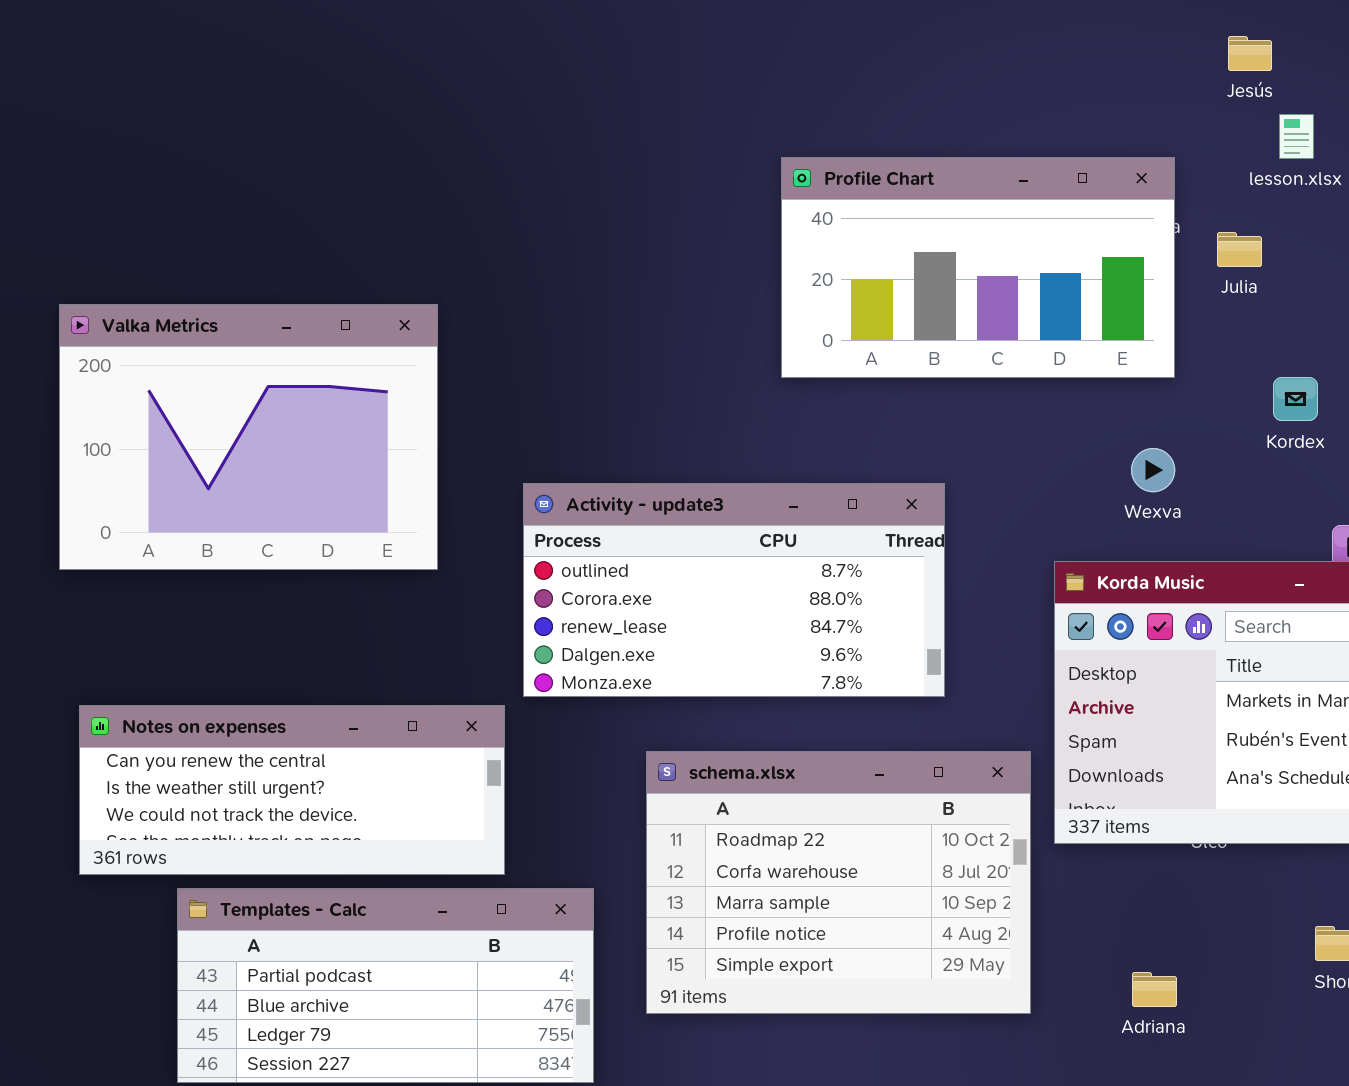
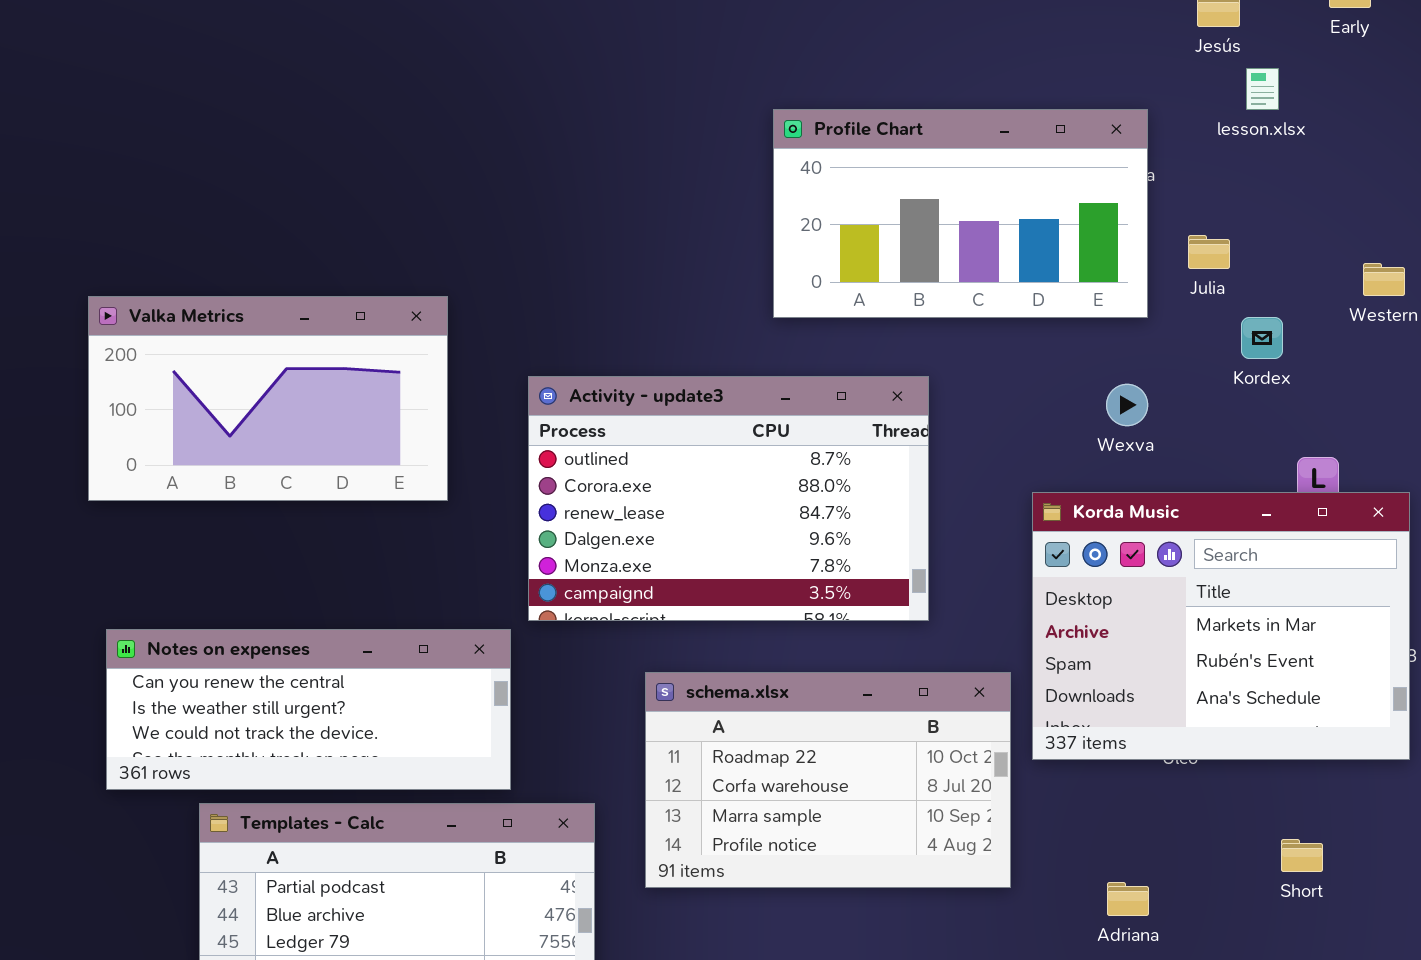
Julia: [1217,232,1262,267] -> [1188,235,1230,269], moved
Valka Metrics: [59,304,438,570] -> [88,296,448,501], resized
Activity - update3: [523,483,945,697] -> [528,376,929,621], resized
schema.xlsx: [646,751,1031,1014] -> [645,672,1011,888], resized

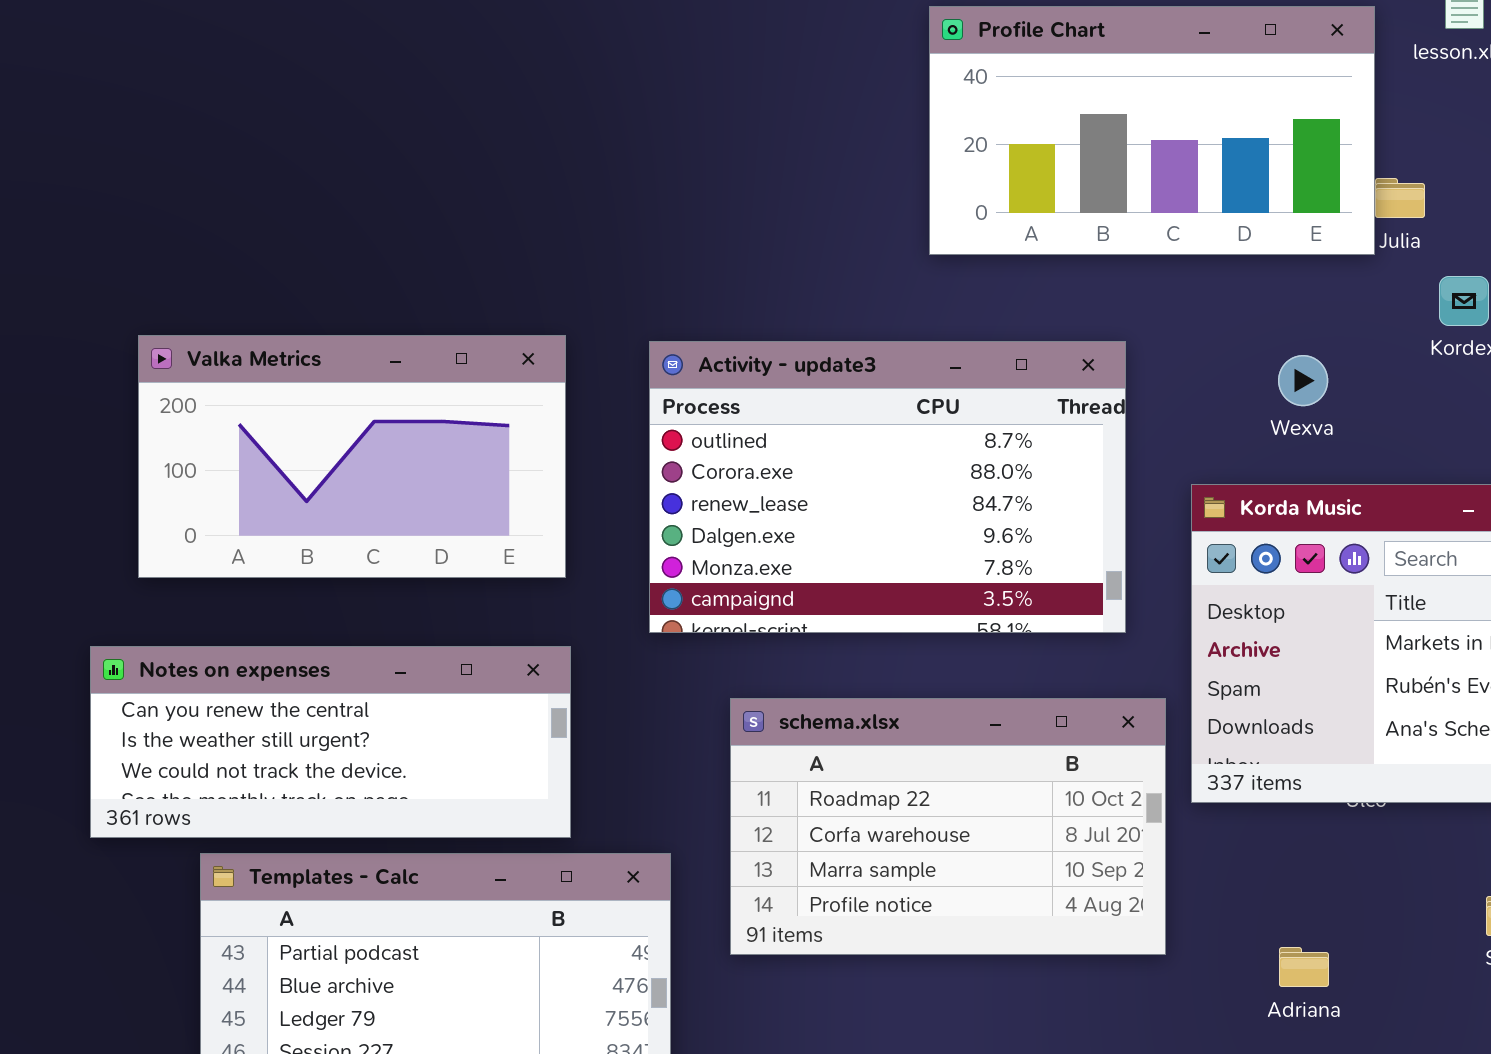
Profile Chart: [773,109,1148,318] -> [929,6,1375,255], moved
Valka Metrics: [88,296,448,501] -> [138,335,566,578], moved
Activity - update3: [528,376,929,621] -> [649,341,1126,633], moved

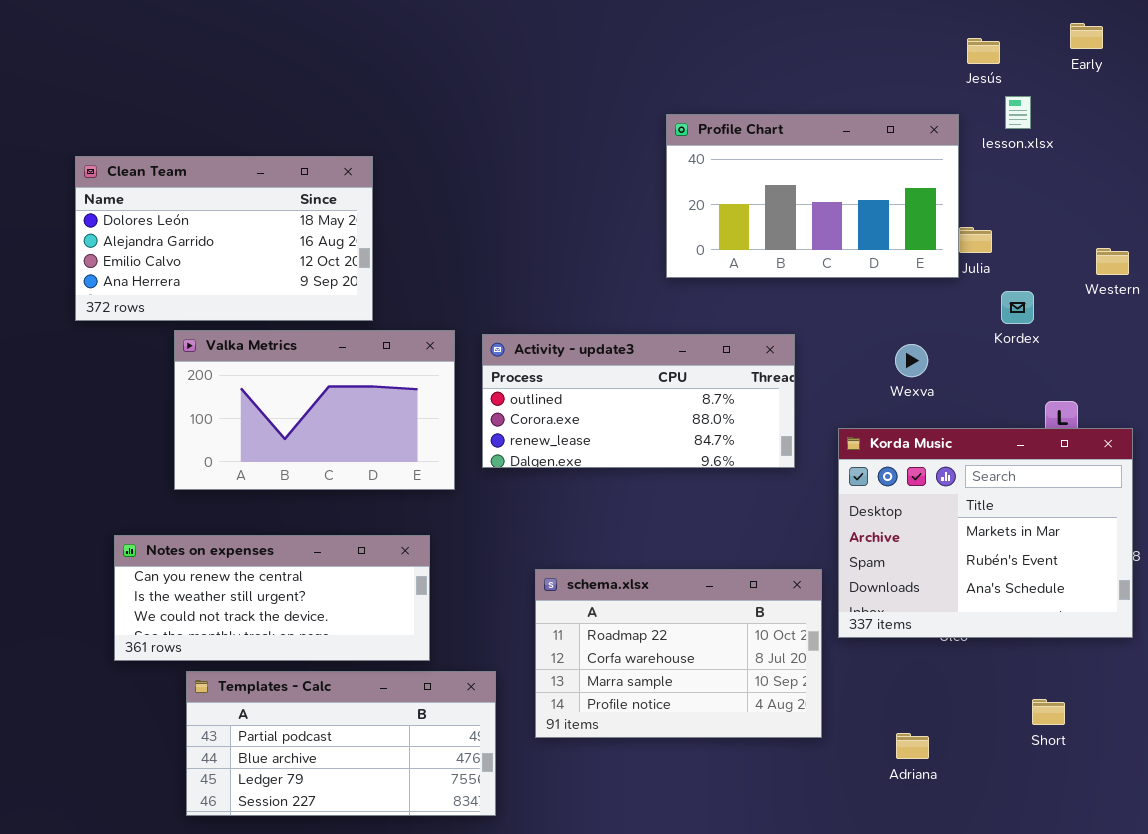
Clean Team: none -> [75,156,373,321], opened
Valka Metrics: [138,335,566,578] -> [174,330,455,490], moved
Activity - update3: [649,341,1126,633] -> [482,334,795,468], resized

